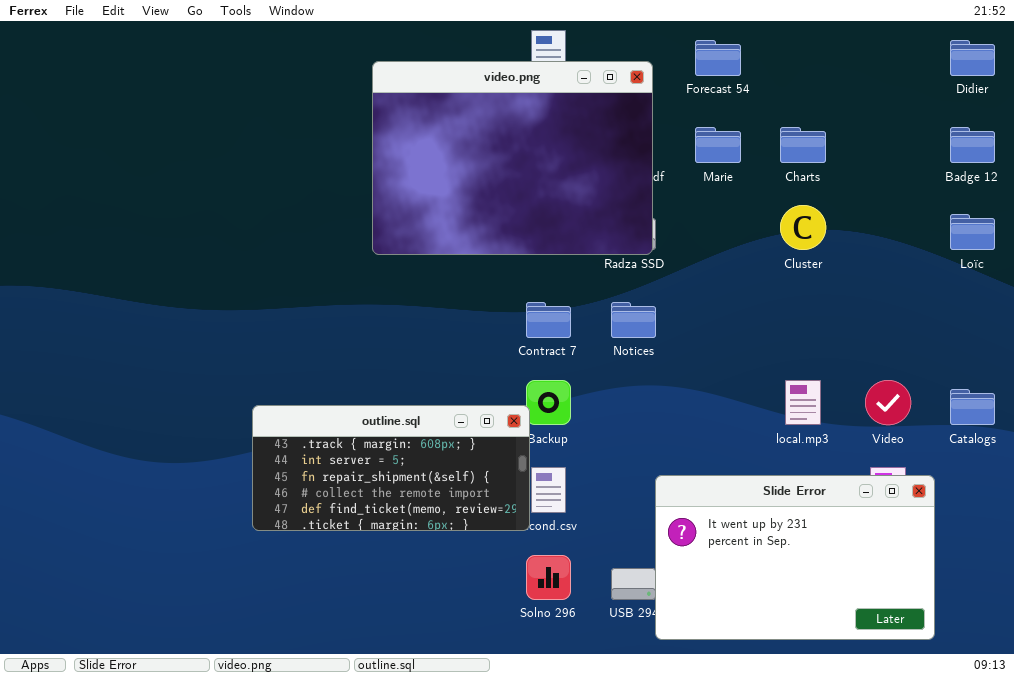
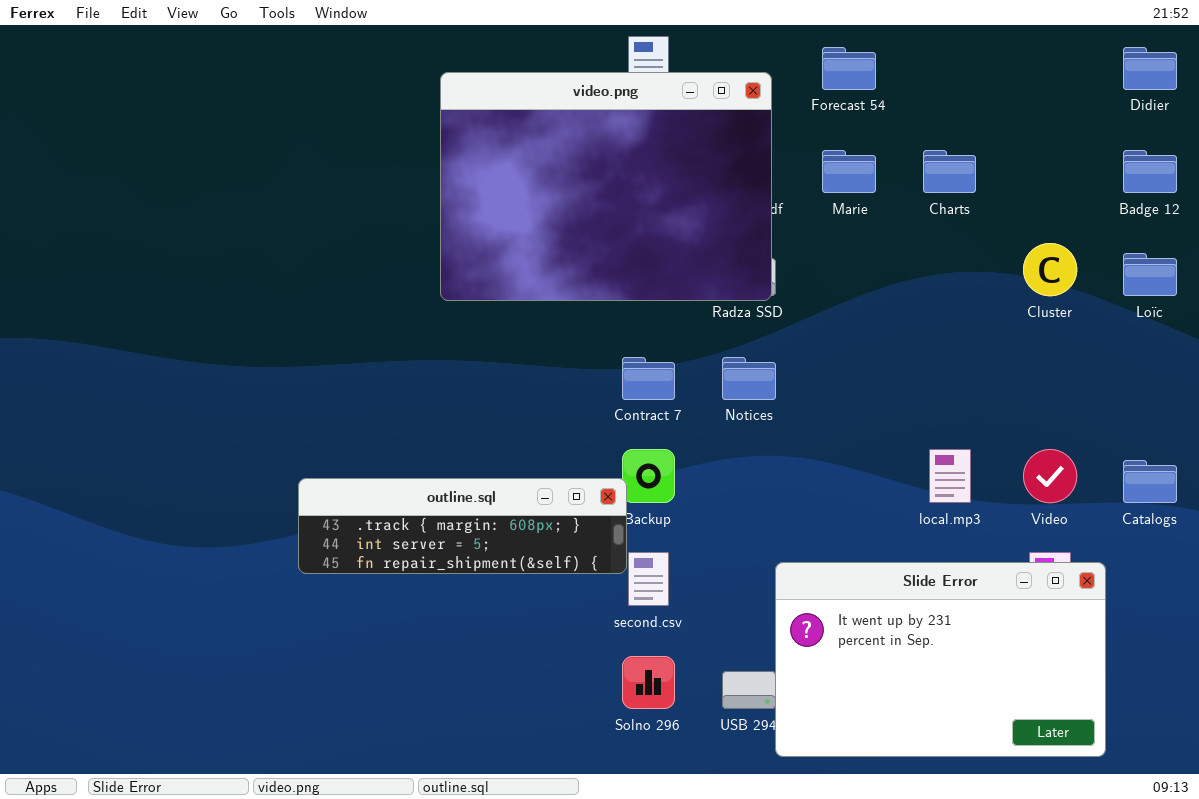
Cluster: [780,205,826,250] -> [1023,243,1077,296], moved
outline.sql: [252,405,530,531] -> [298,478,627,574], resized

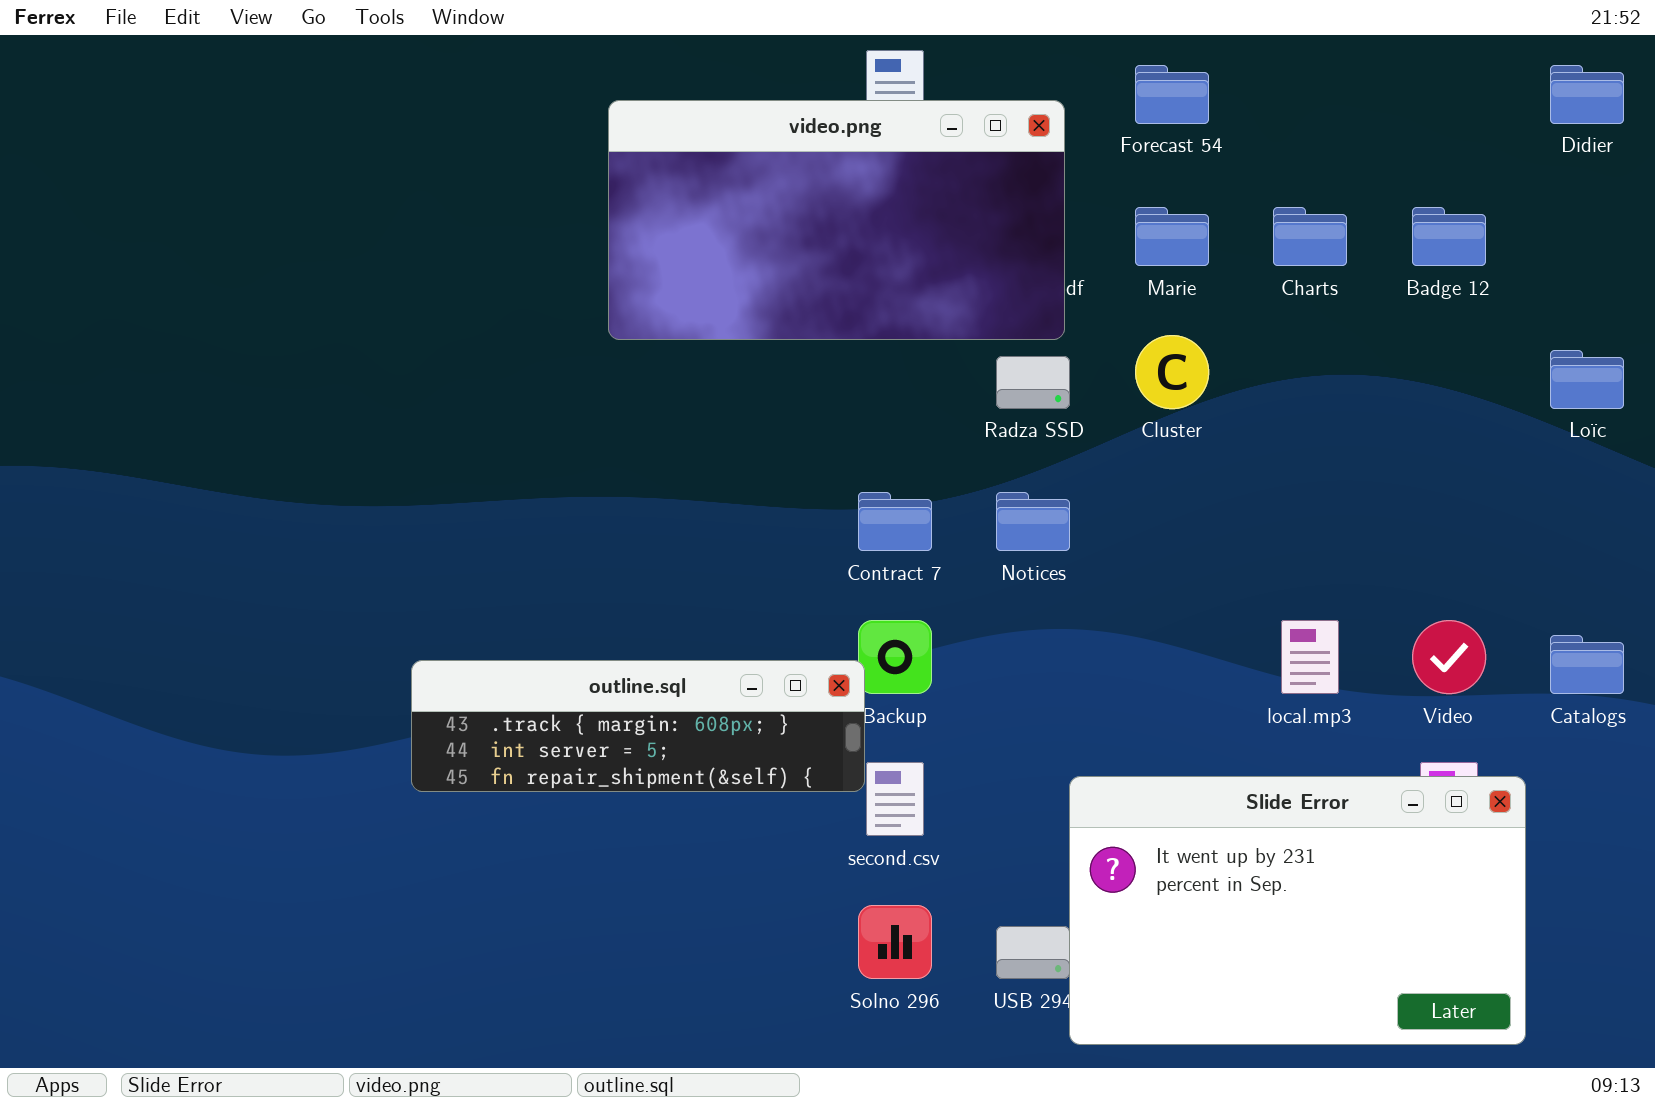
video.png: [440,72,772,301] -> [608,100,1065,340], resized
Badge 12: [1123,150,1177,193] -> [1412,207,1486,266], moved
Cluster: [1023,243,1077,296] -> [1135,335,1209,409], moved

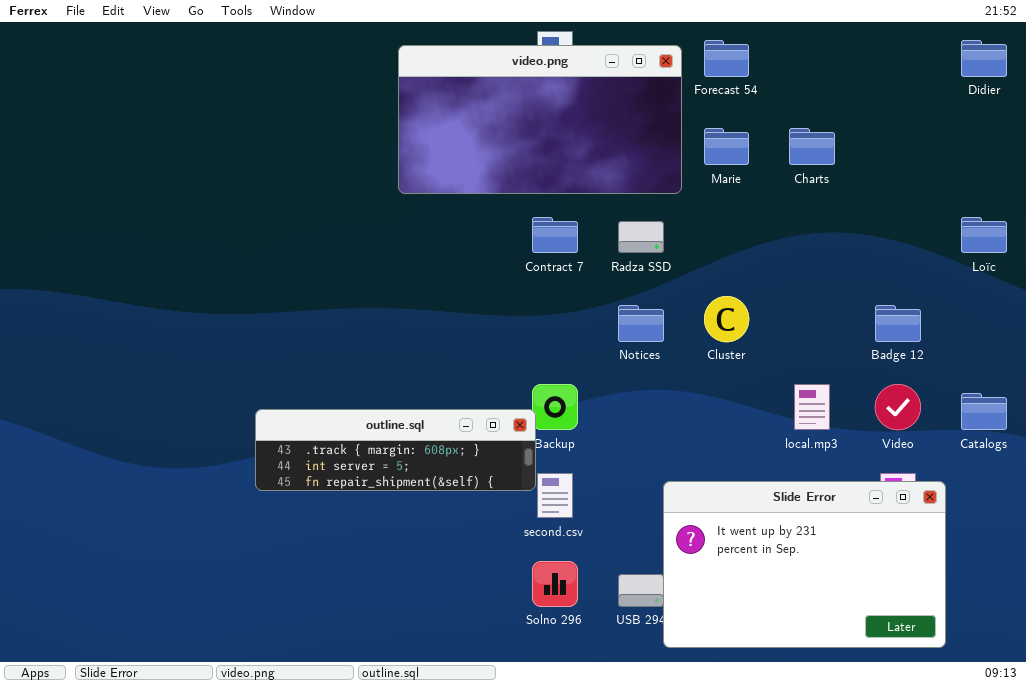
video.png: [608,100,1065,340] -> [398,45,682,194], moved
Badge 12: [1412,207,1486,266] -> [875,305,921,342], moved
Cluster: [1135,335,1209,409] -> [704,296,749,342], moved
Contract 7: [858,492,932,551] -> [532,217,578,253], moved

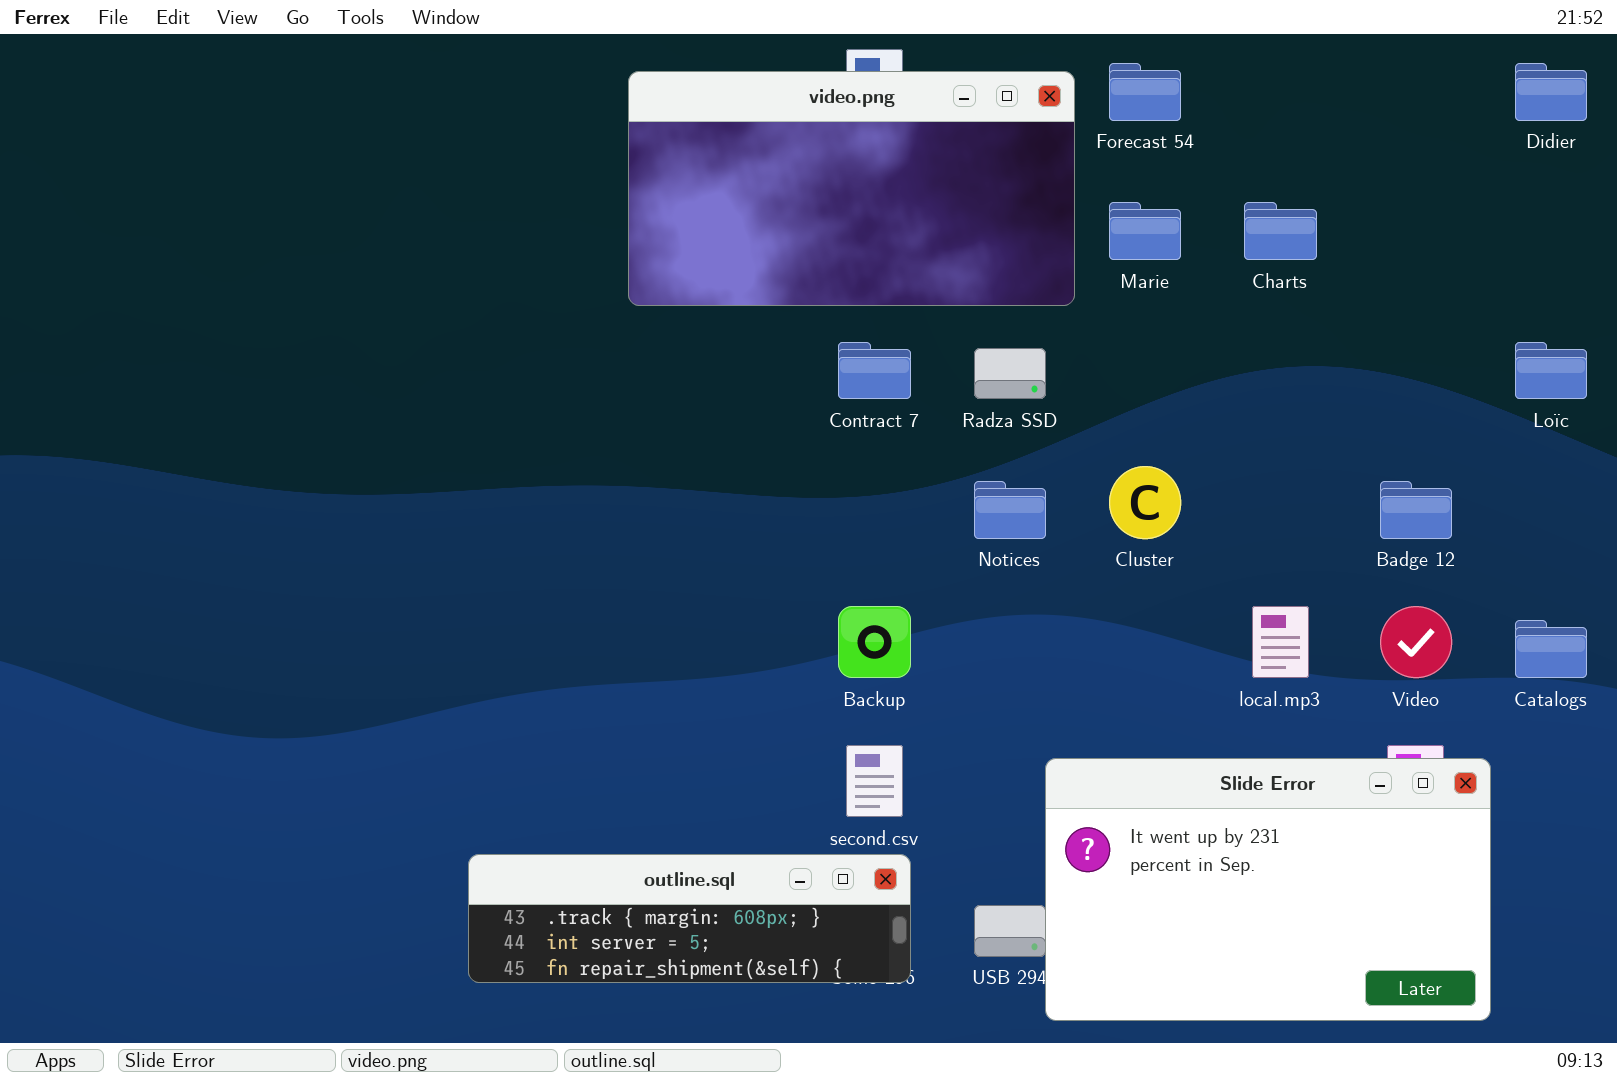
outline.sql: [255,409,536,491] -> [468,854,911,983], moved

